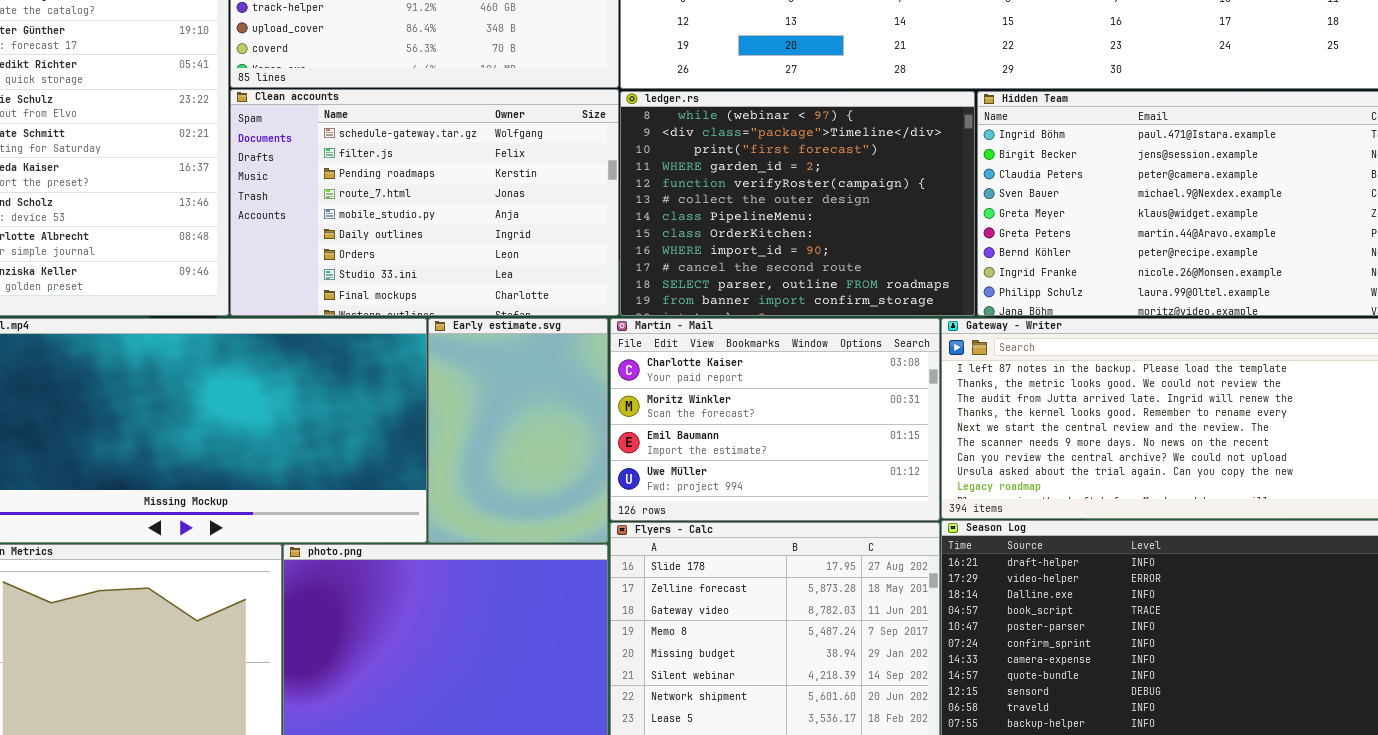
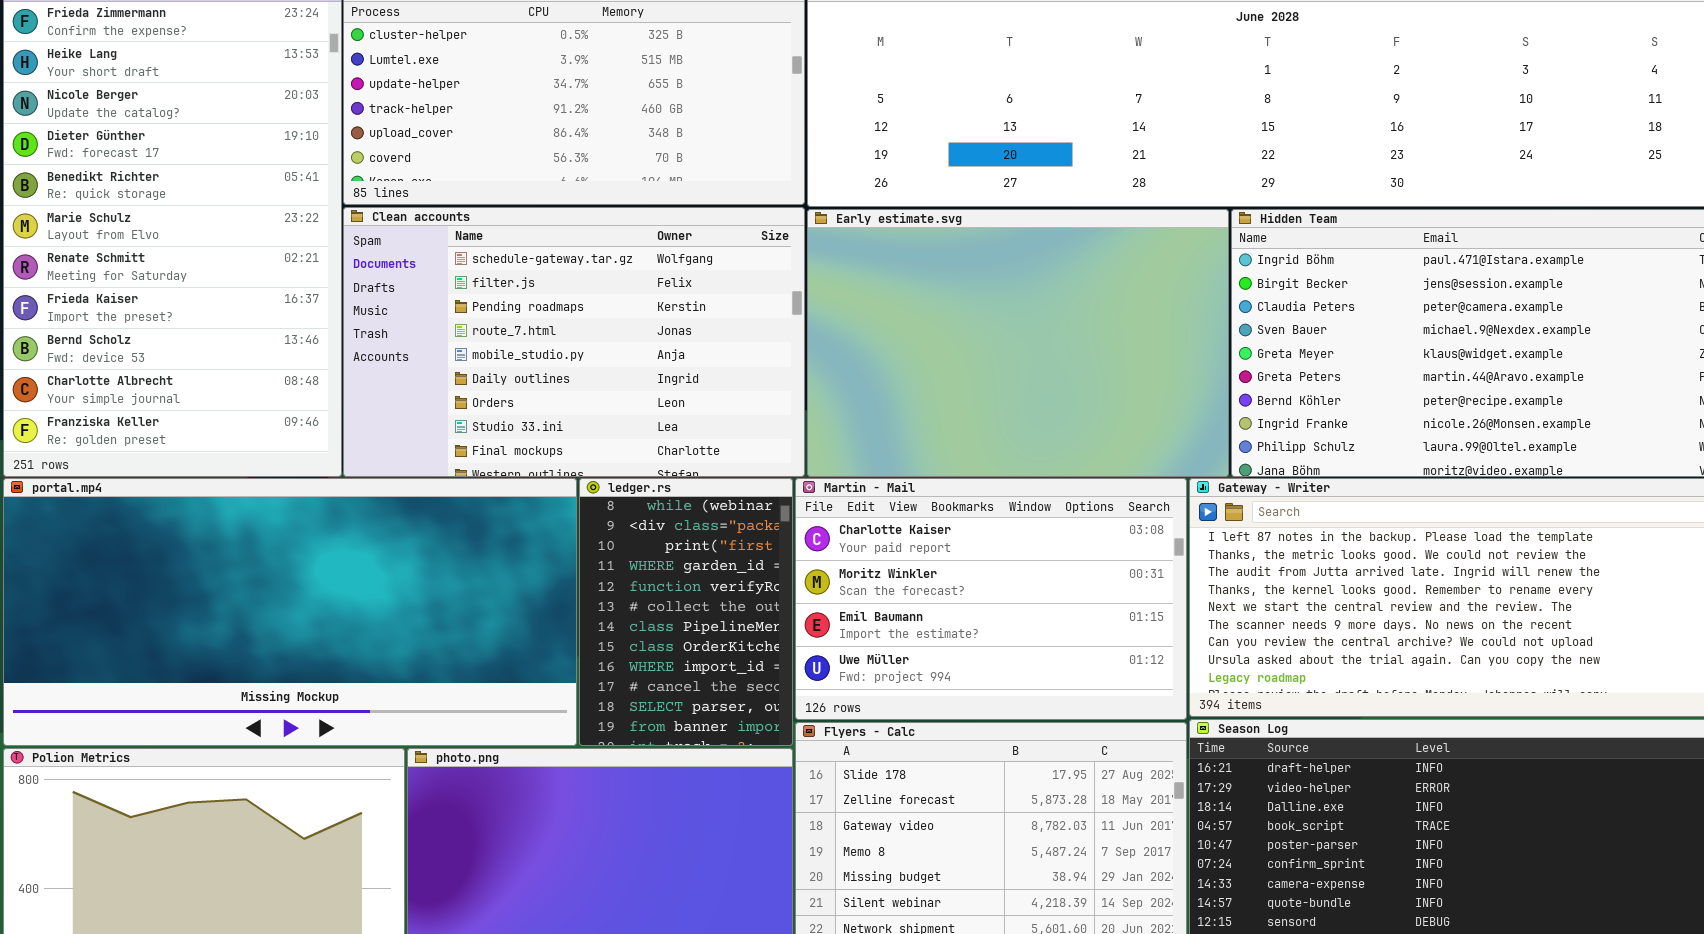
ledger.rs: [620,91,975,316] -> [579,478,793,746], moved, resized
Early estimate.svg: [428,318,608,543] -> [807,209,1229,477], moved, resized

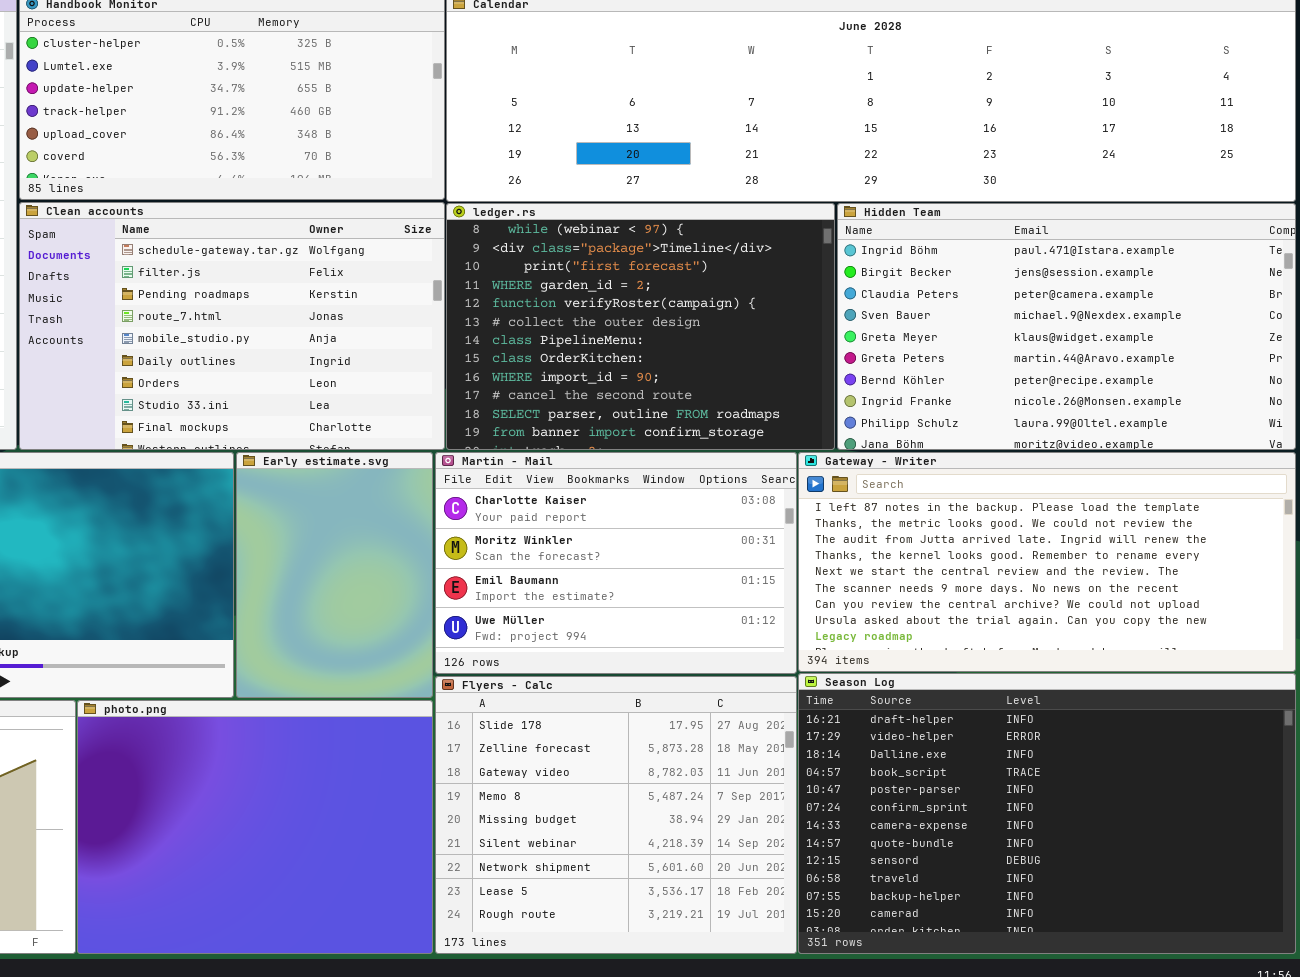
Early estimate.svg: [807,209,1229,477] -> [236,452,433,698], moved, resized
ledger.rs: [579,478,793,746] -> [446,203,835,450], moved, resized

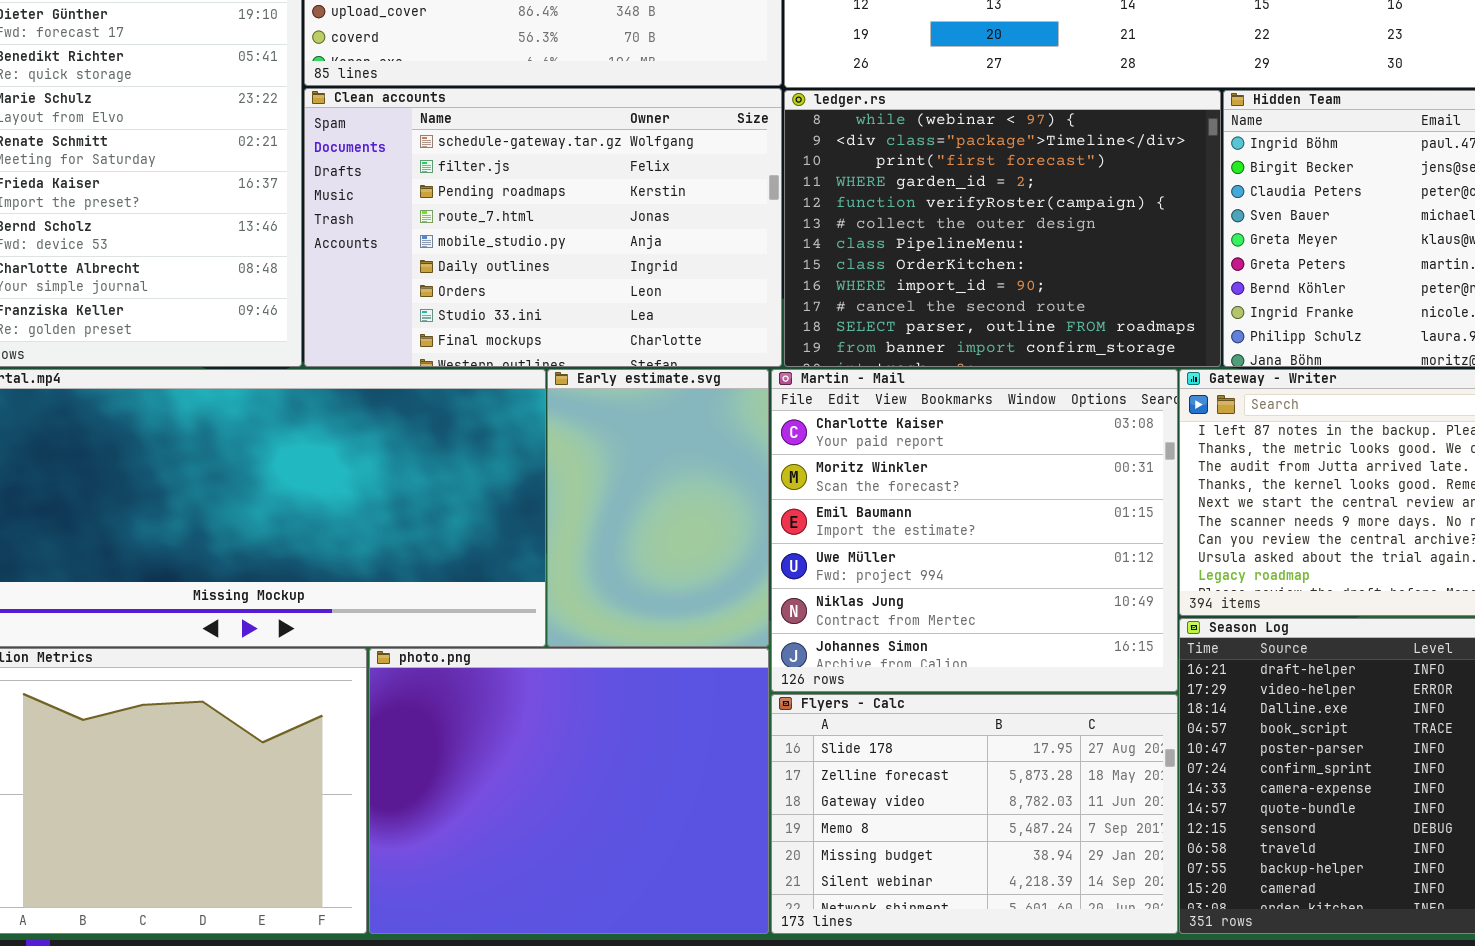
Martin - Mail: [435,452,797,674] -> [771,369,1178,692], resized
Flyers - Calc: [435,676,797,954] -> [771,694,1178,934], resized

